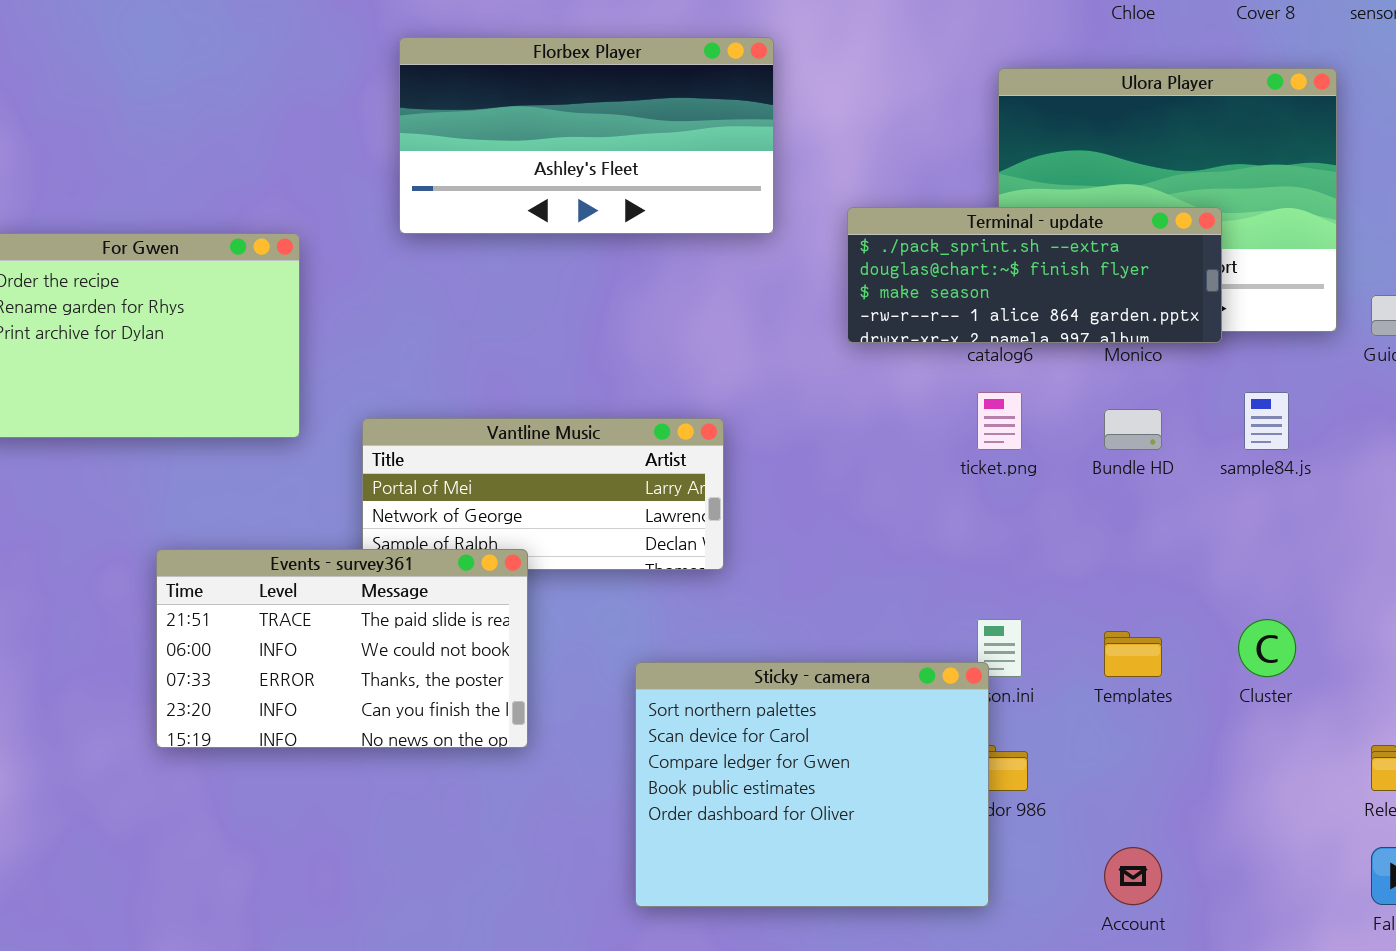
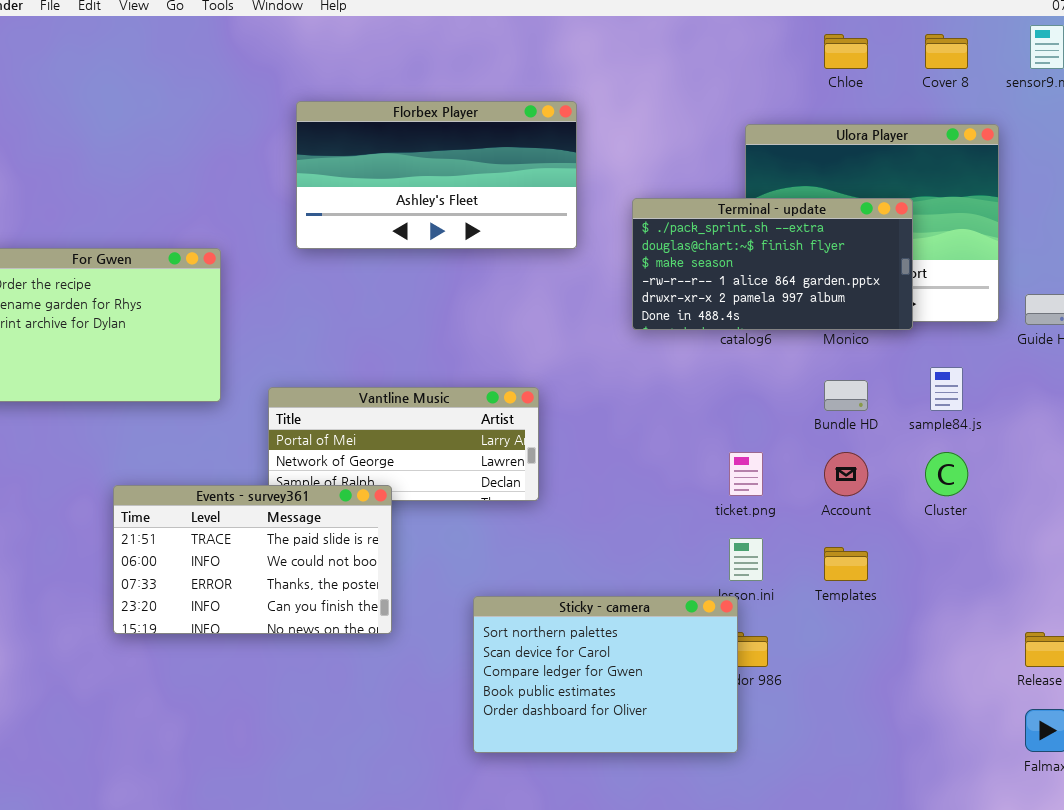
Terminal - update: [847,207,1222,343] -> [632,198,913,330], resized
ticket.png: [977,392,1022,450] -> [729,452,763,496], moved
Cluster: [1238,619,1296,677] -> [925,452,968,496], moved
Sticky - camera: [635,662,989,907] -> [473,596,738,753], resized
Account: [1104,847,1162,905] -> [824,452,868,496], moved

